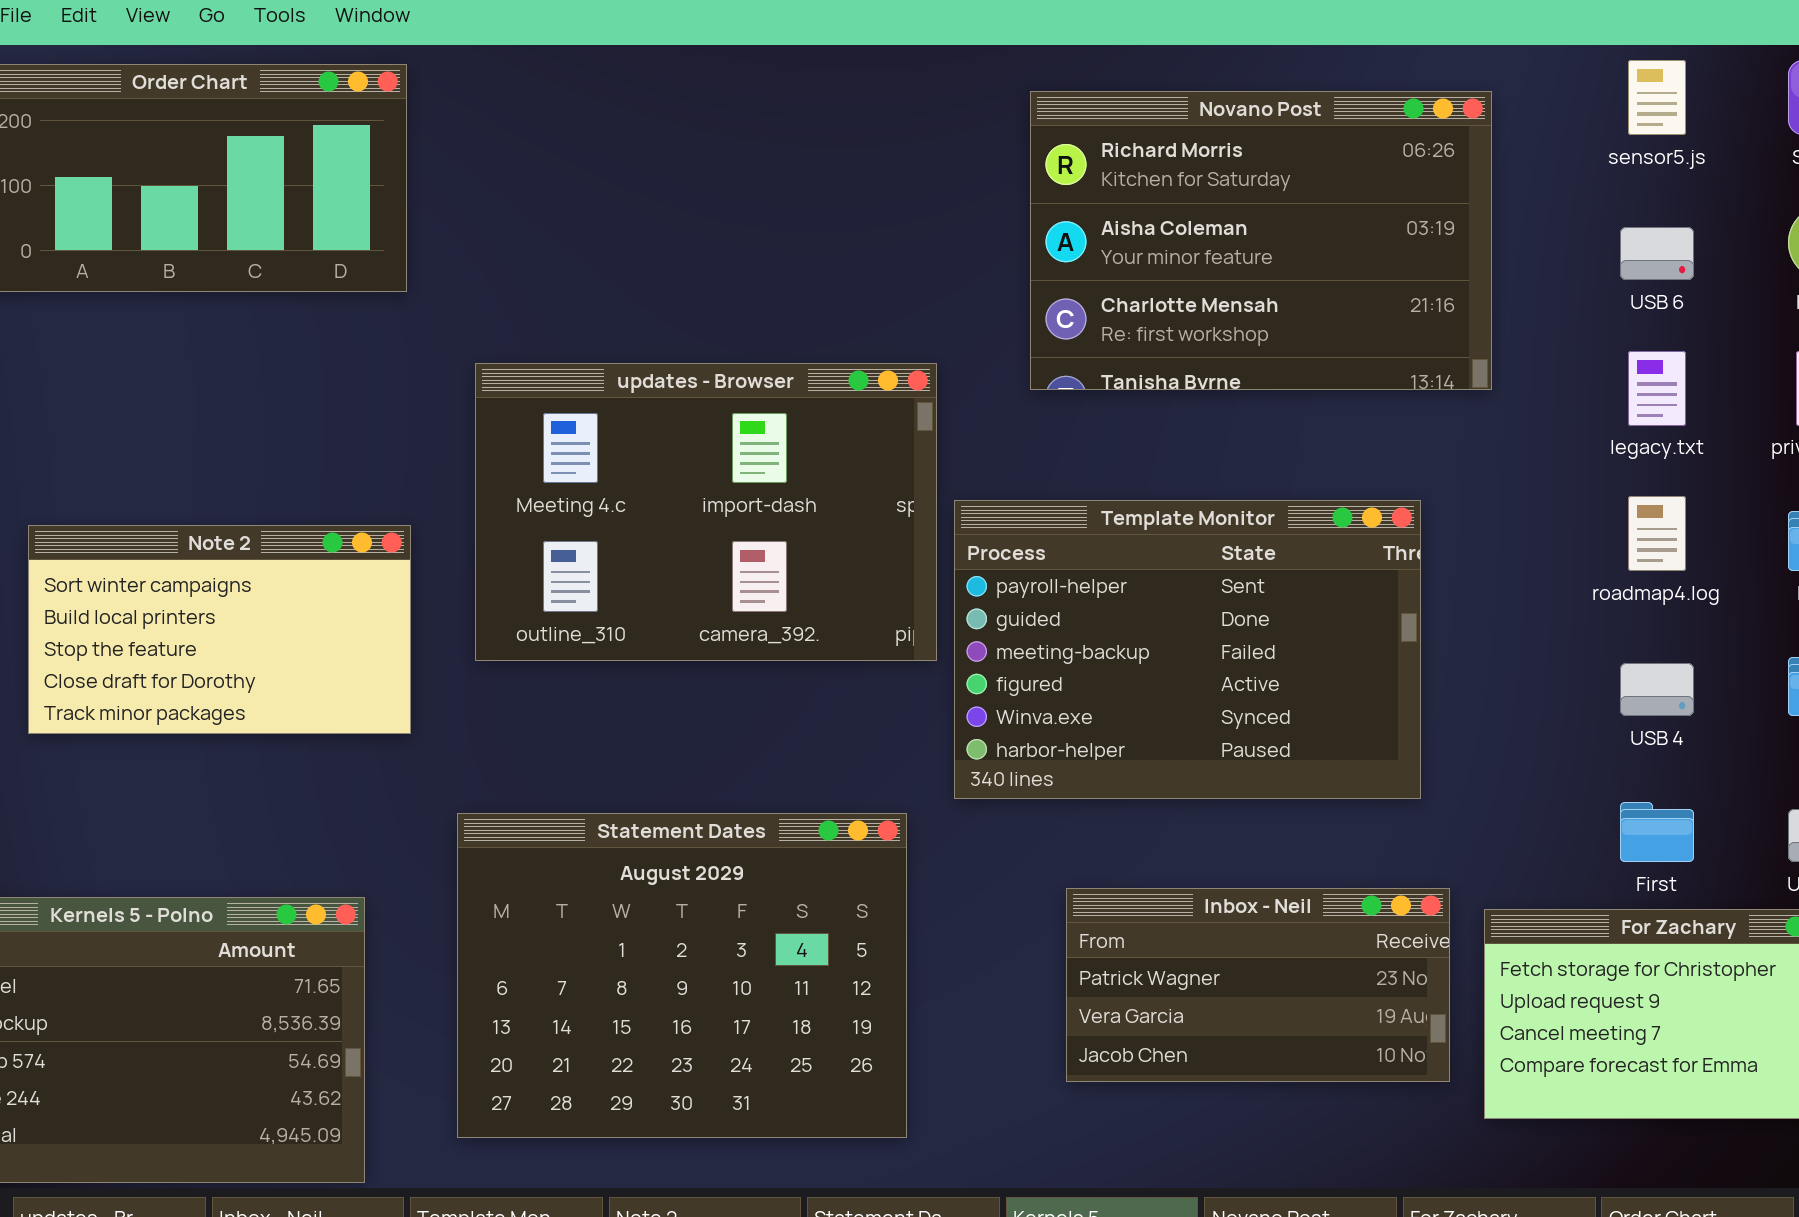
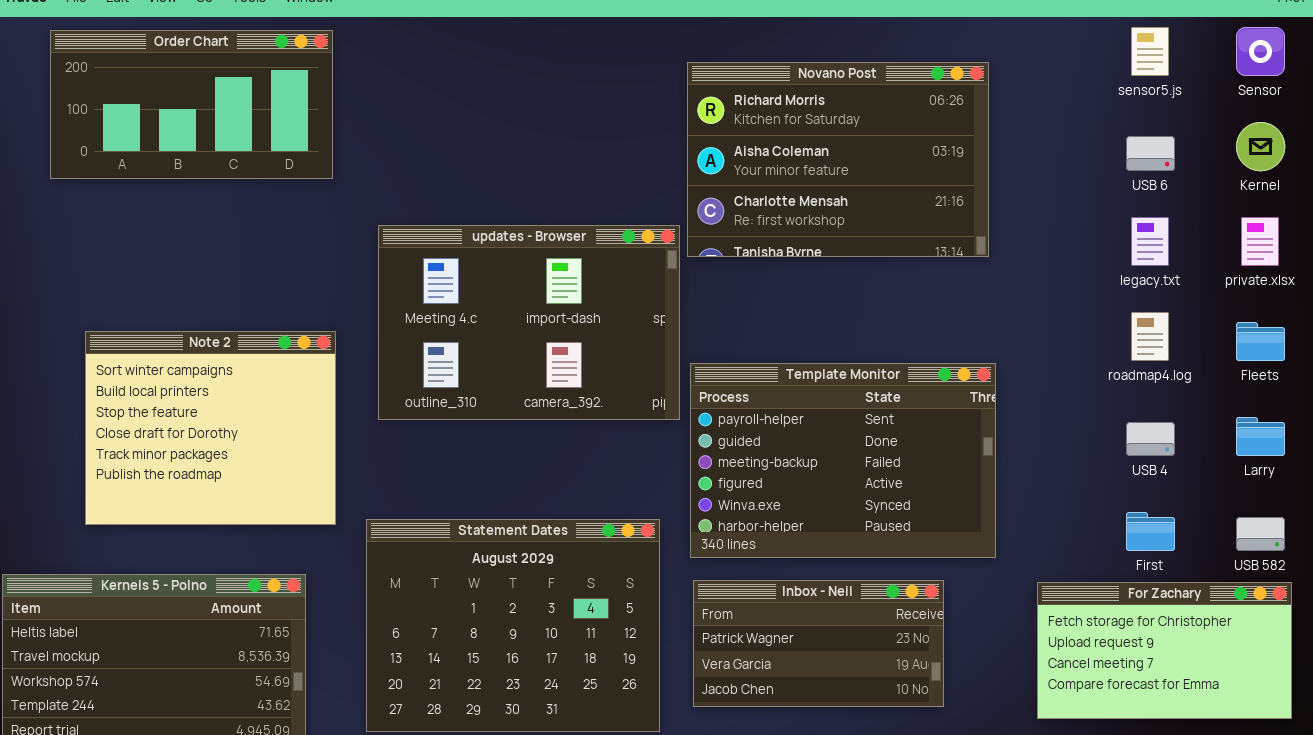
Novano Post: [1030,91,1492,390] -> [687,62,989,257], moved
Template Monitor: [954,500,1421,799] -> [690,363,996,558], moved
Note 2: [28,525,411,734] -> [85,331,336,525], resized
Inbox - Neil: [1066,888,1450,1082] -> [693,580,944,707], moved

